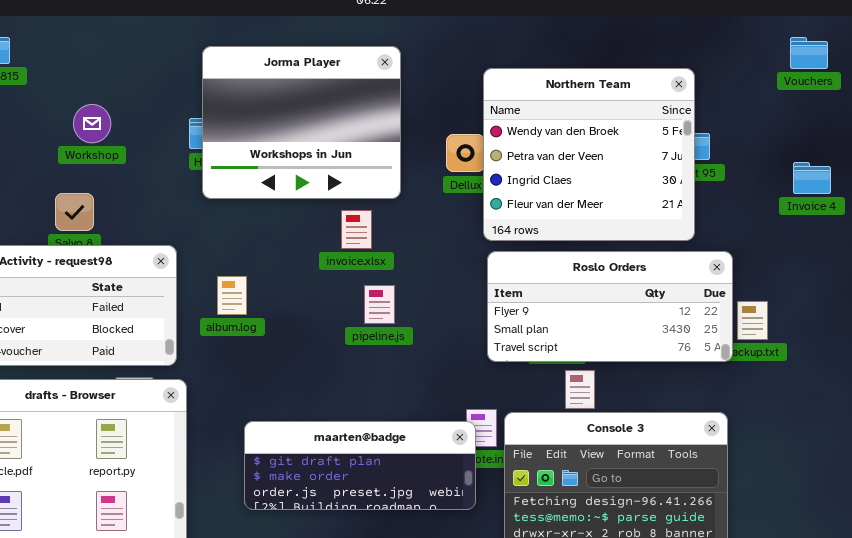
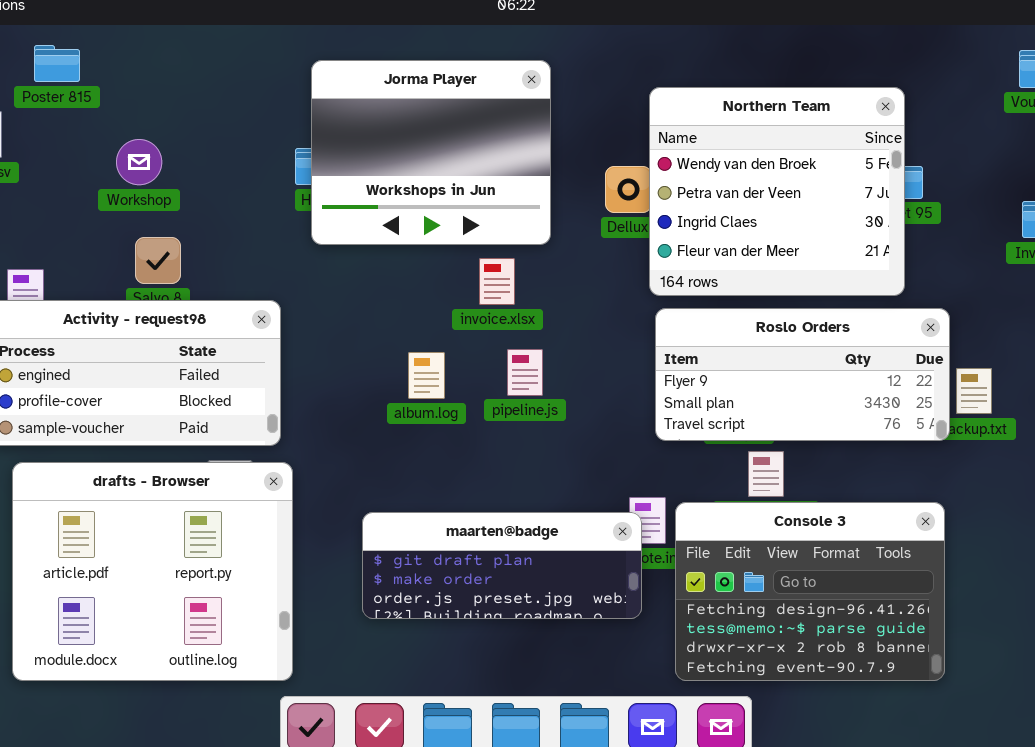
Workshop: [73,104,111,143] -> [116,139,162,185], moved
album.log: [217,276,247,315] -> [408,352,445,399], moved

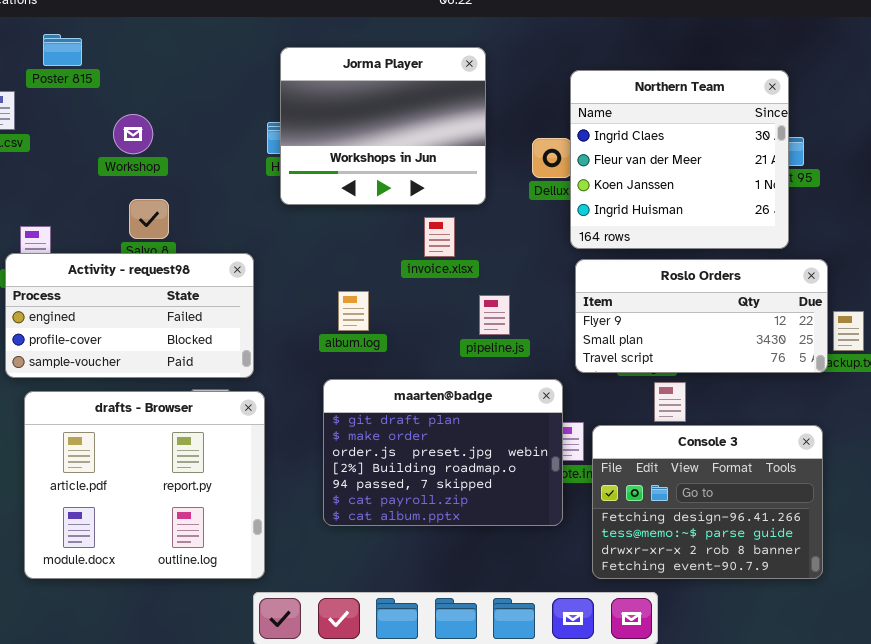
Northern Team: [649,87,905,296] -> [570,70,789,249], scrolled down 2 rows
pipeline.js: [507,349,543,396] -> [479,295,510,335], moved
album.log: [408,352,445,399] -> [338,291,369,331], moved
maarten@badge: [362,512,642,619] -> [323,379,563,526], resized

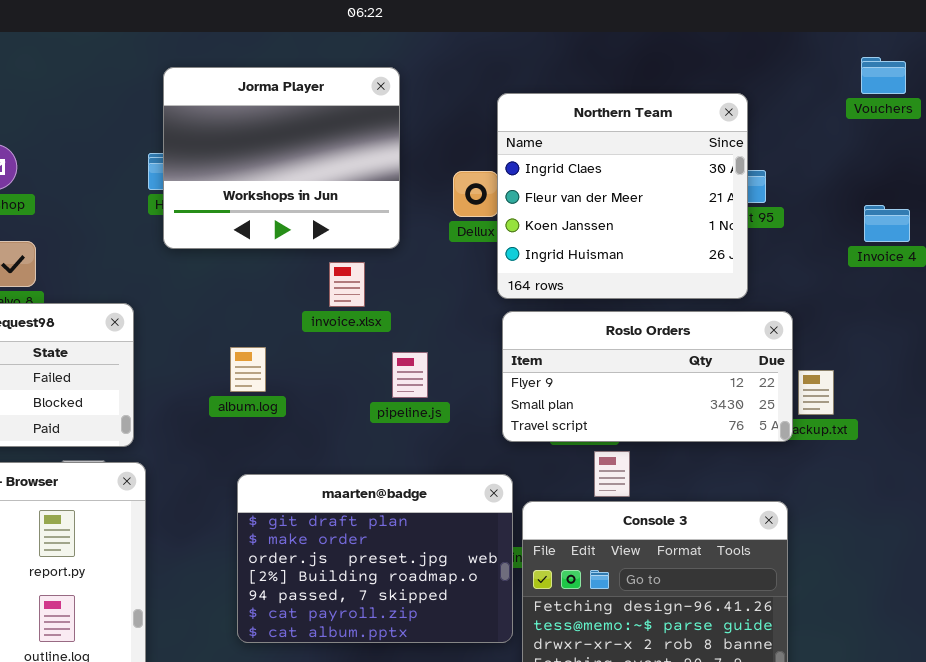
maarten@badge: [323,379,563,526] -> [237,474,513,643], moved

